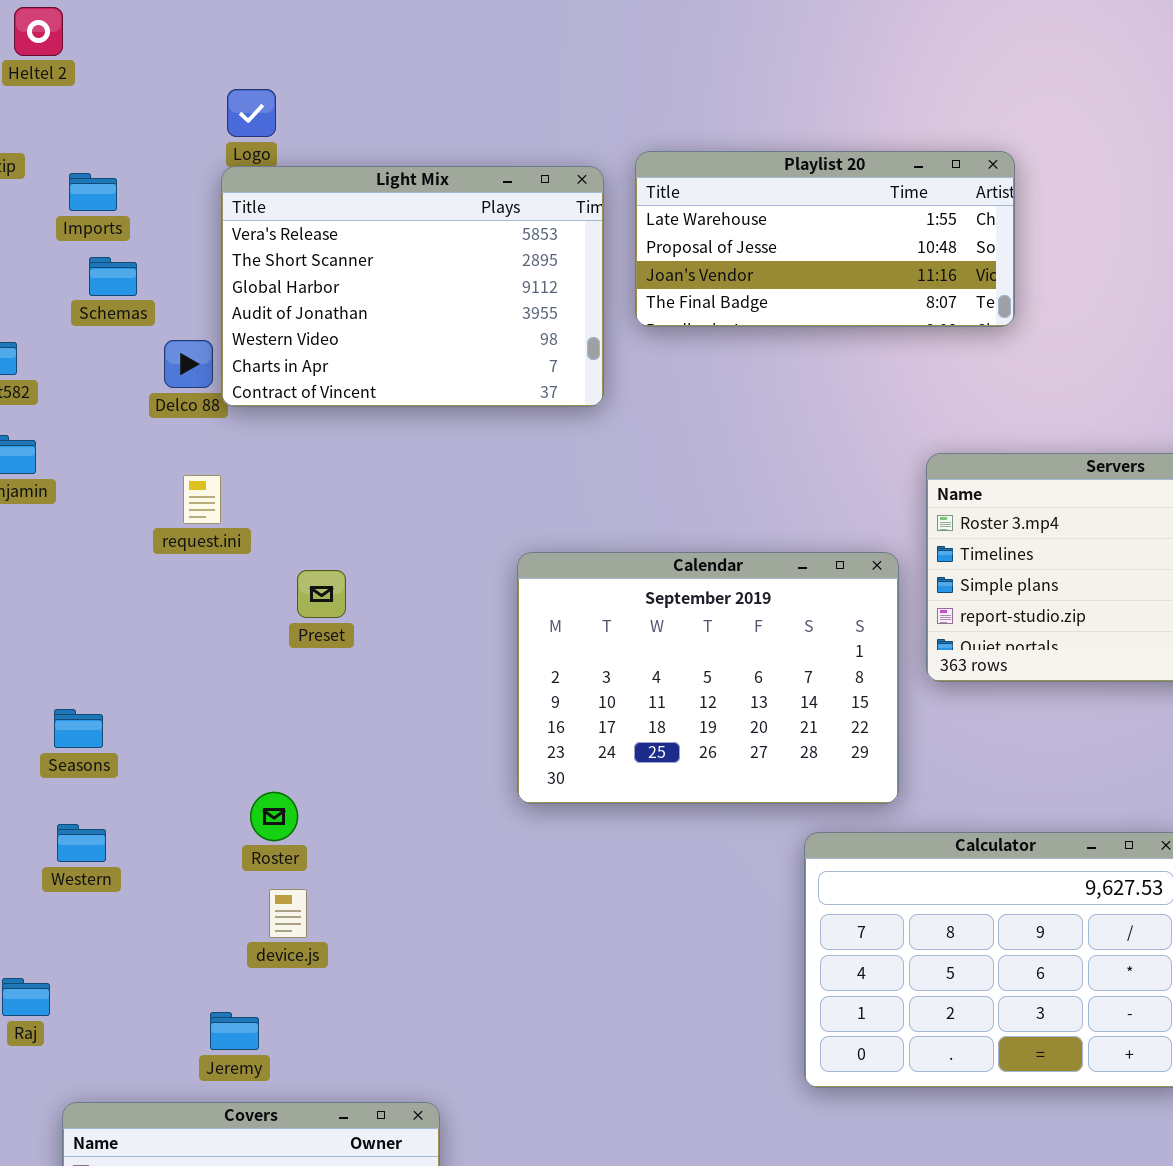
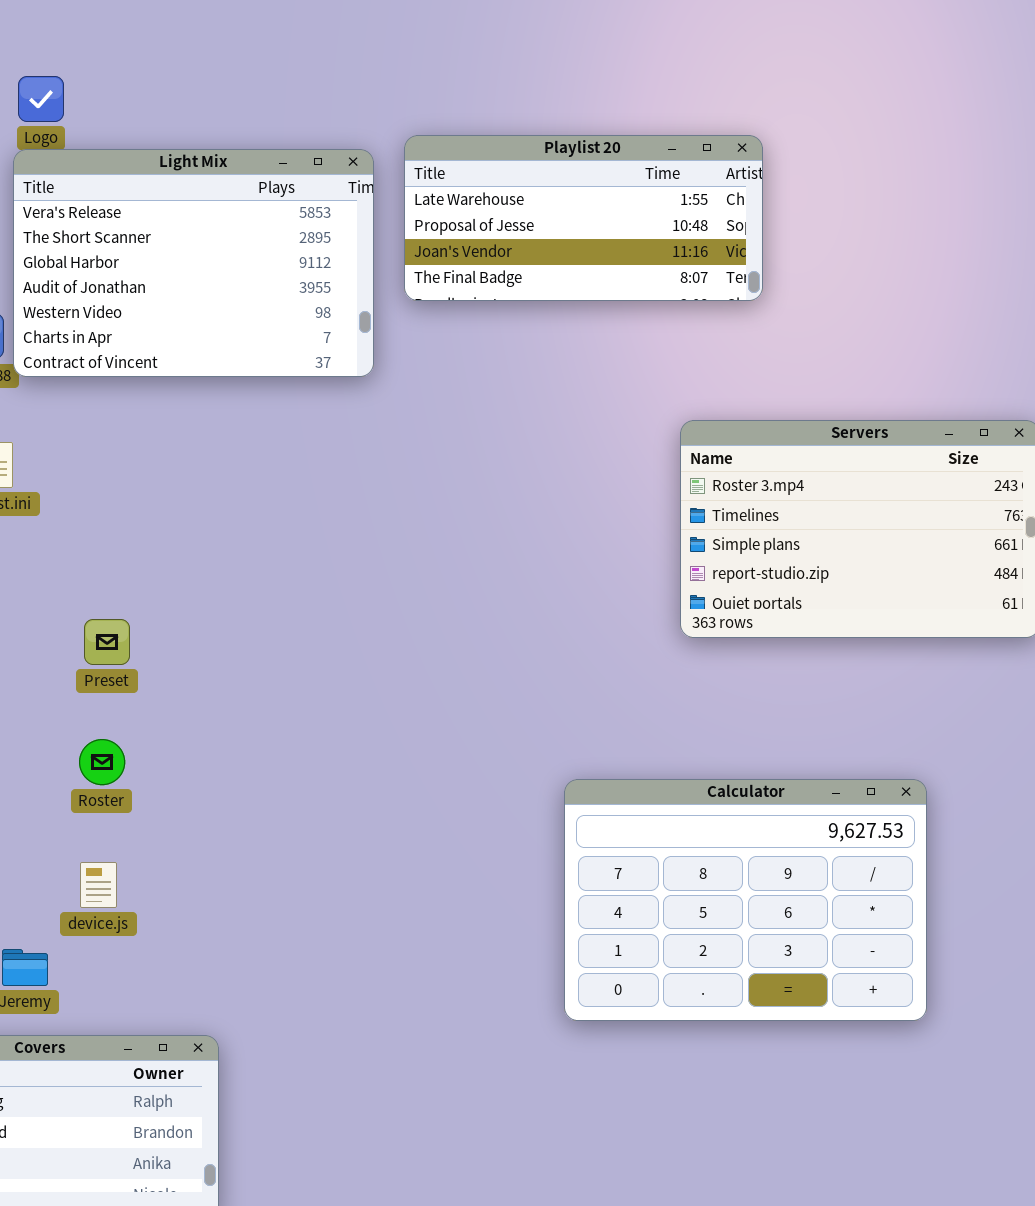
Calendar: [517,552,899,804] -> none, closed
Preset: [297,570,346,618] -> [84,619,130,665], moved
Roster: [250,792,298,841] -> [79,739,125,785], moved
device.js: [269,889,307,938] -> [80,862,117,908], moved

